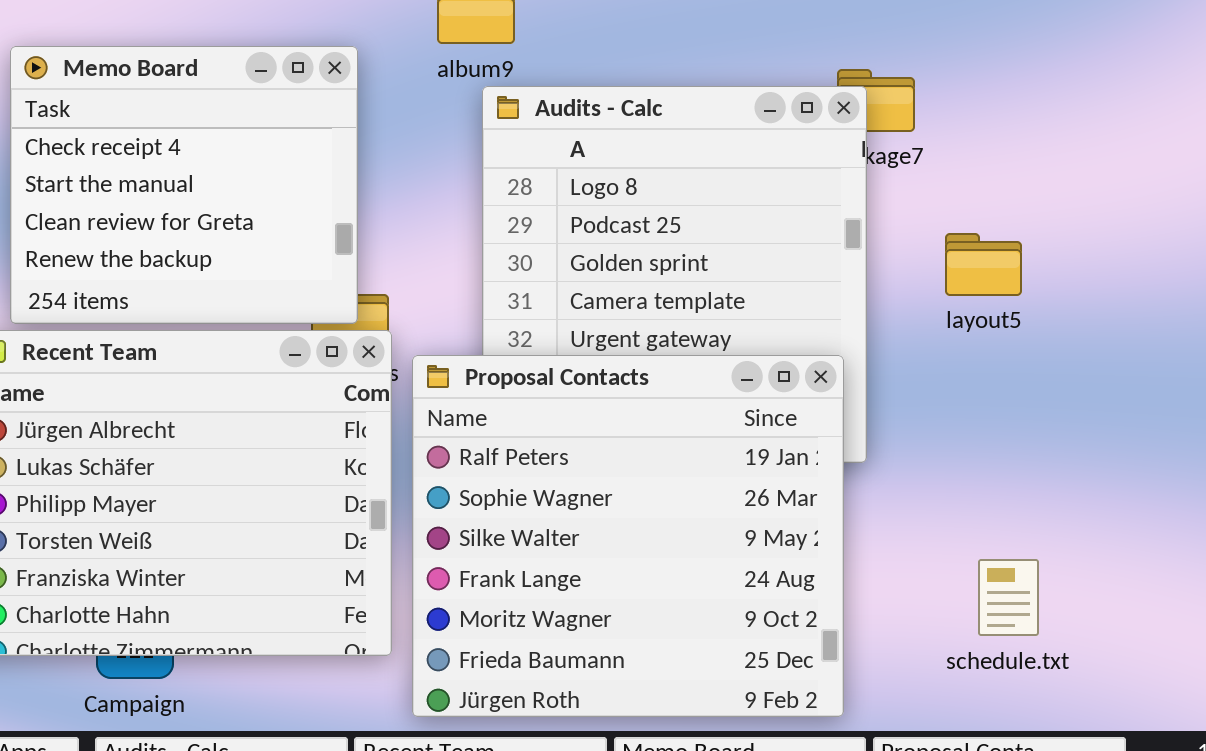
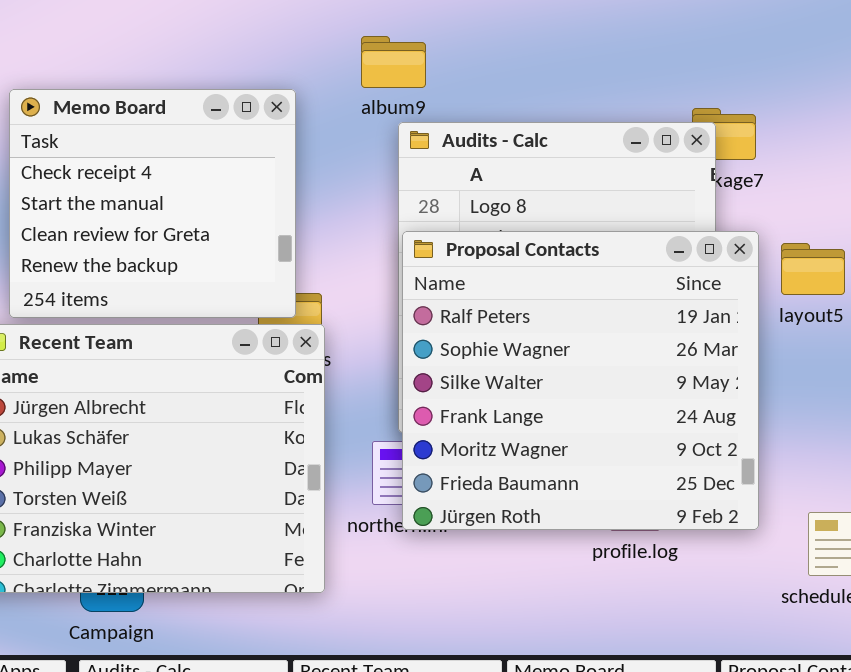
Proposal Contacts: [412,355,844,717] -> [402,231,759,530], moved

